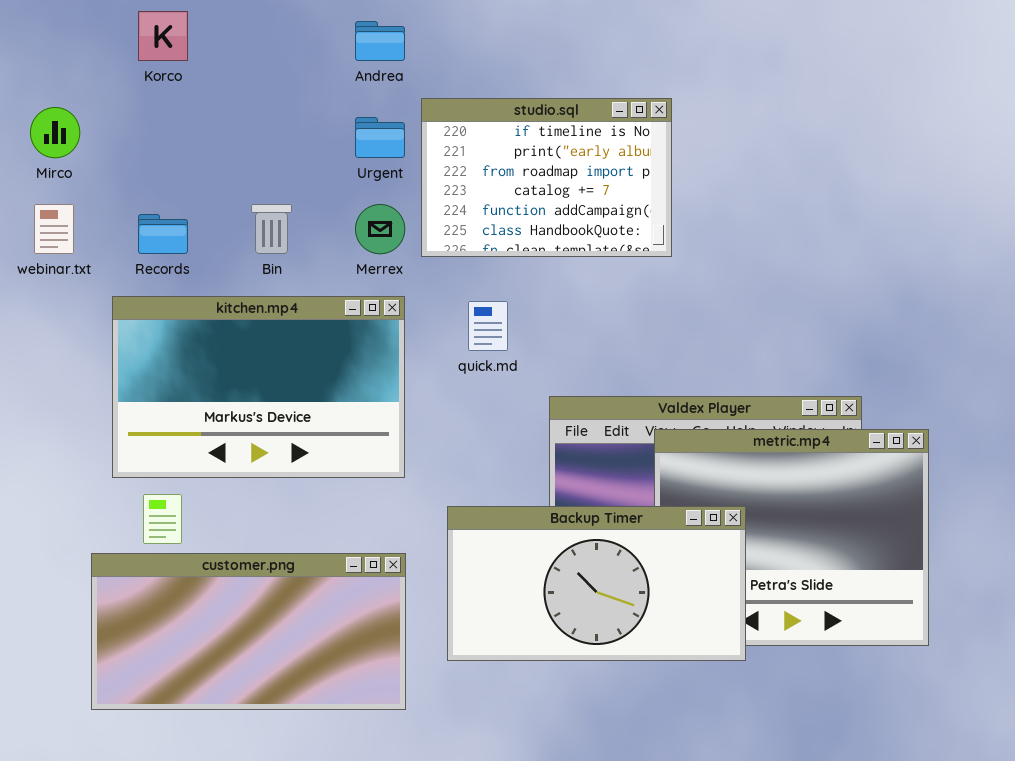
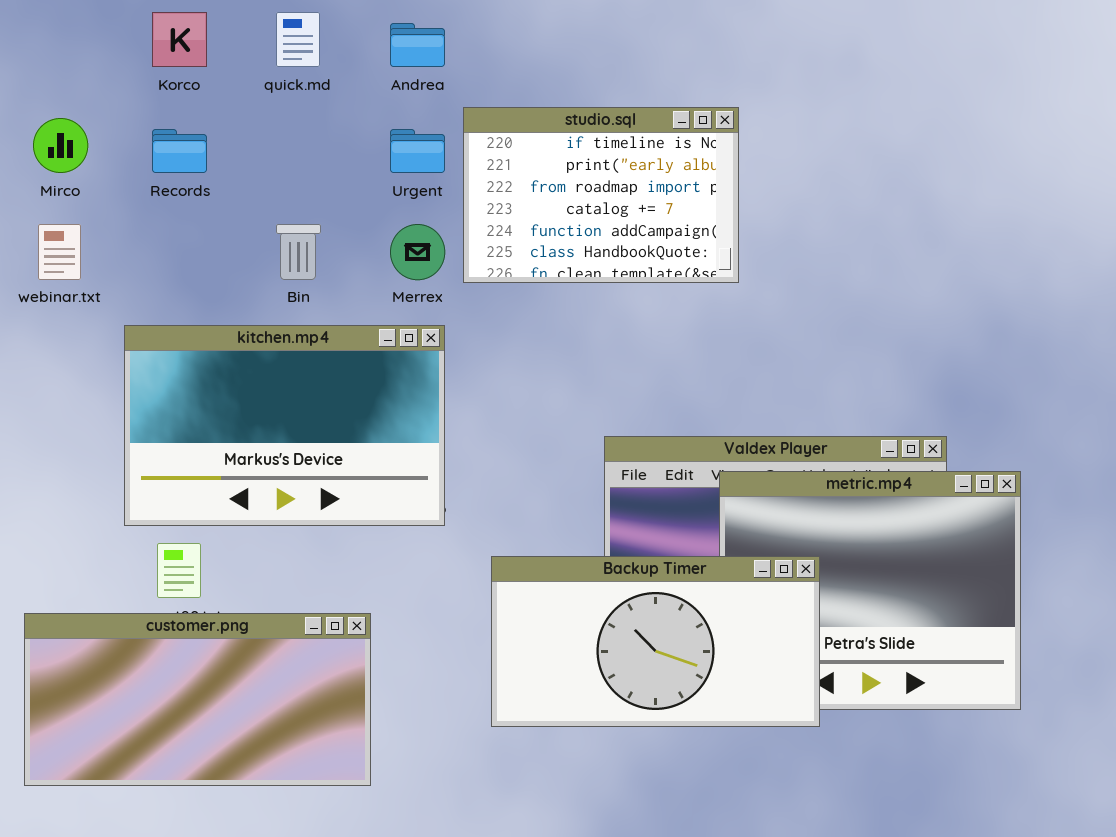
Records: [138,214,188,254] -> [152,129,207,173], moved
quick.md: [468,301,508,351] -> [276,12,320,67], moved
customer.png: [91,553,406,710] -> [24,613,371,786], moved

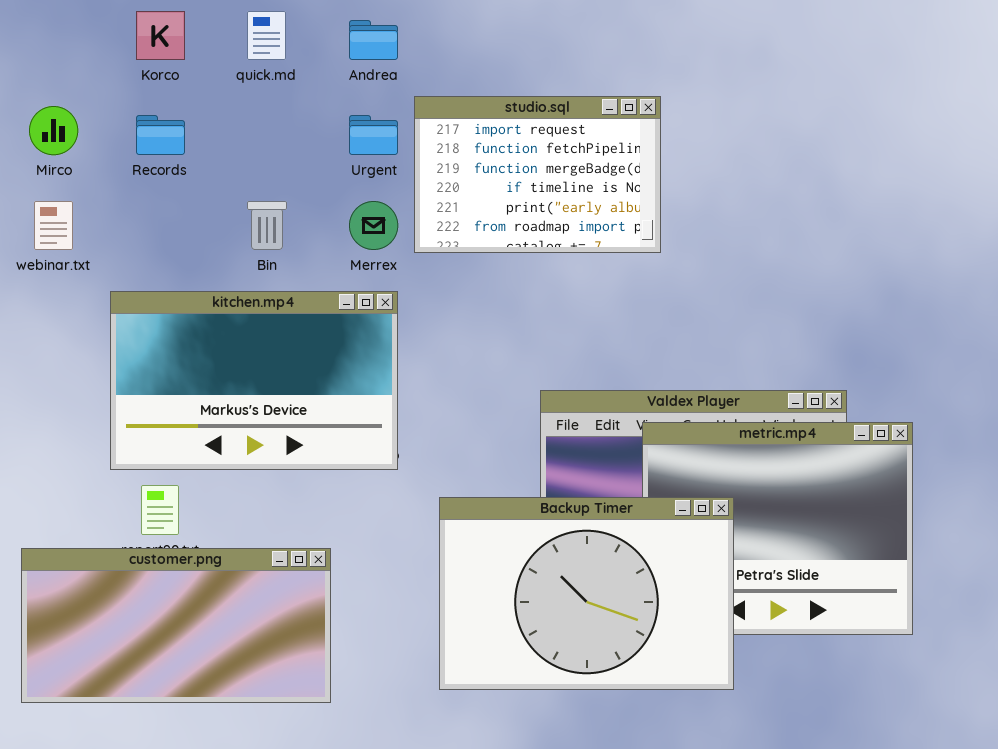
studio.sql: [463,107,739,283] -> [414,96,661,253], scrolled up 3 rows
Backup Timer: [491,556,820,727] -> [439,497,734,690], resized

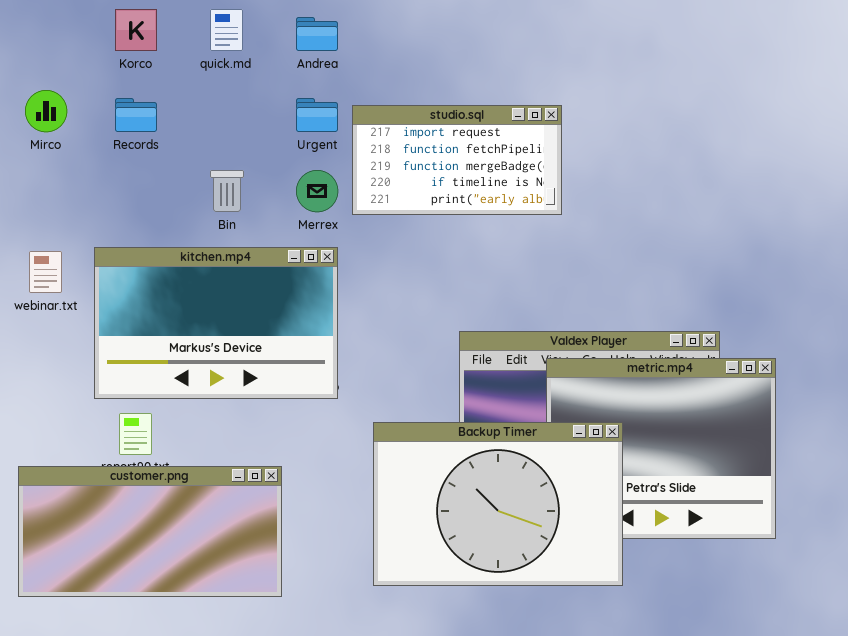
studio.sql: [414,96,661,253] -> [352,105,562,215], resized
webinar.txt: [34,201,73,250] -> [29,251,62,293], moved

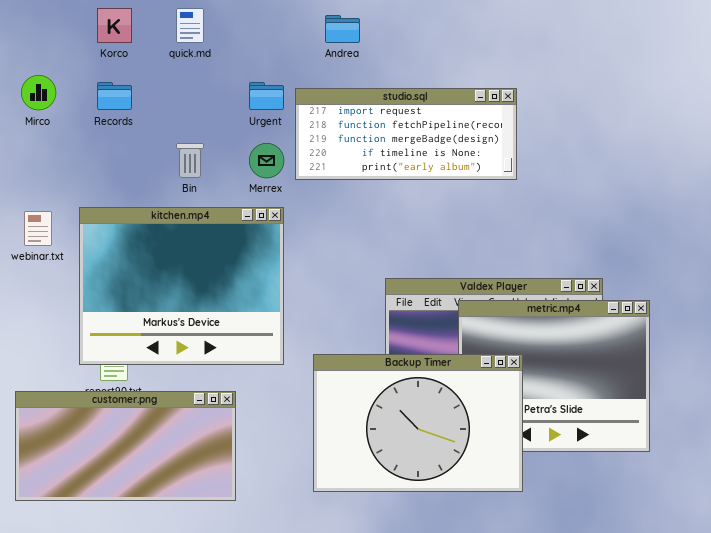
Andrea: [296,17,338,51] -> [325,15,360,43], moved
studio.sql: [352,105,562,215] -> [295,88,517,180], resized
kitchen.mp4: [94,247,338,399] -> [79,207,284,365], resized

